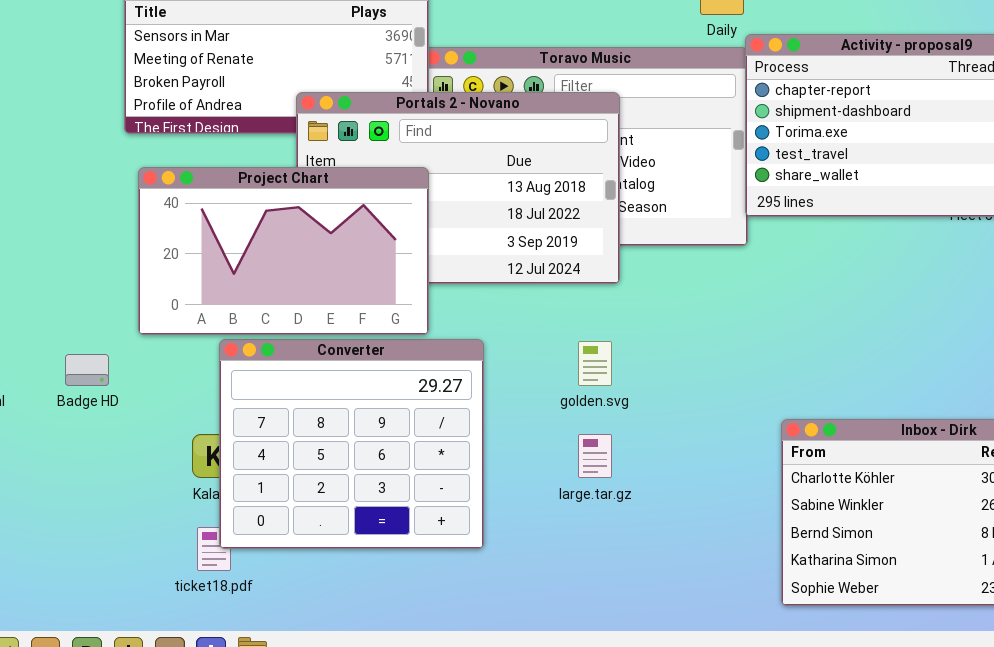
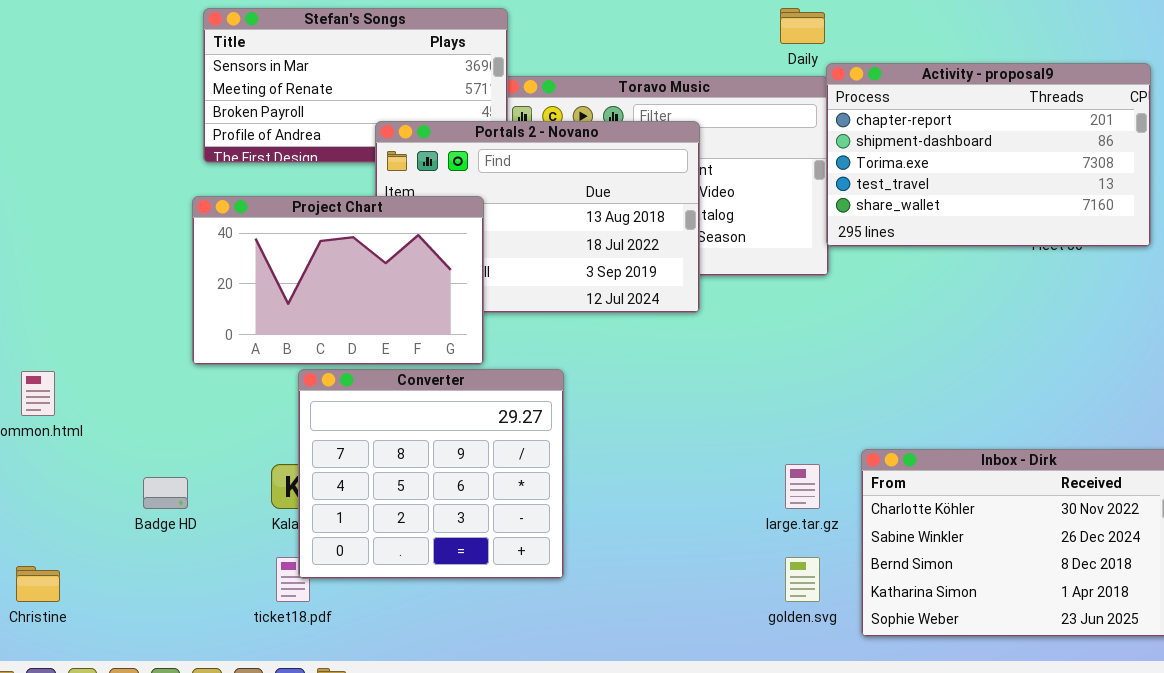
Project Chart: [138,167,429,335] -> [192,196,484,365], moved
golden.svg: [578,341,612,386] -> [785,557,820,602], moved
Badge HD: [65,354,109,386] -> [143,477,188,509], moved
large.tar.gz: [578,434,612,478] -> [785,464,820,509], moved

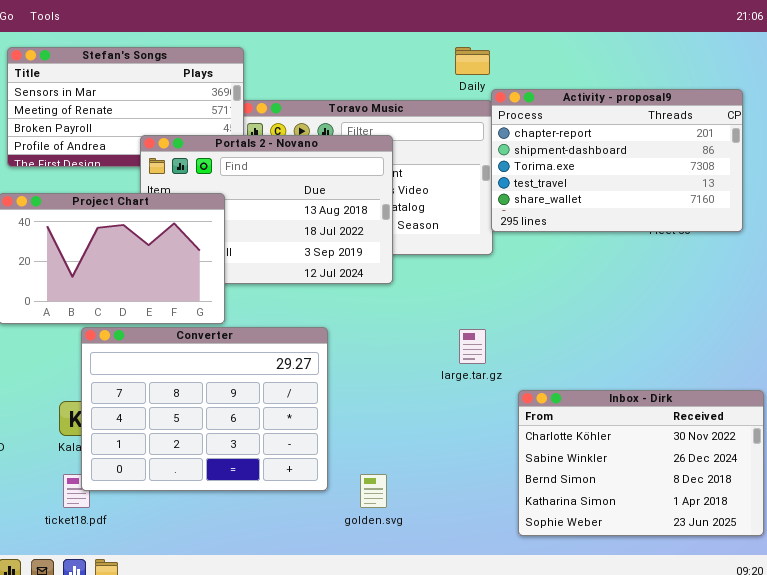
Converter: [298,369,564,579] -> [81,327,328,491], resized
large.tar.gz: [785,464,820,509] -> [459,329,486,364], moved
golden.svg: [785,557,820,602] -> [360,474,387,508], moved

